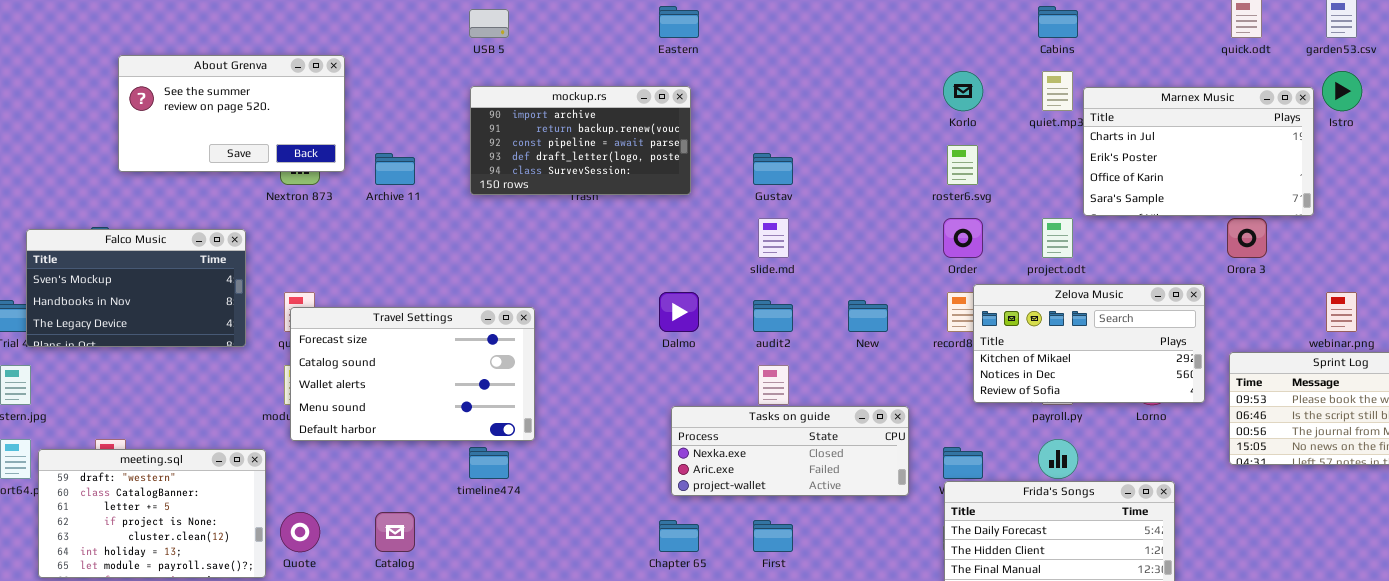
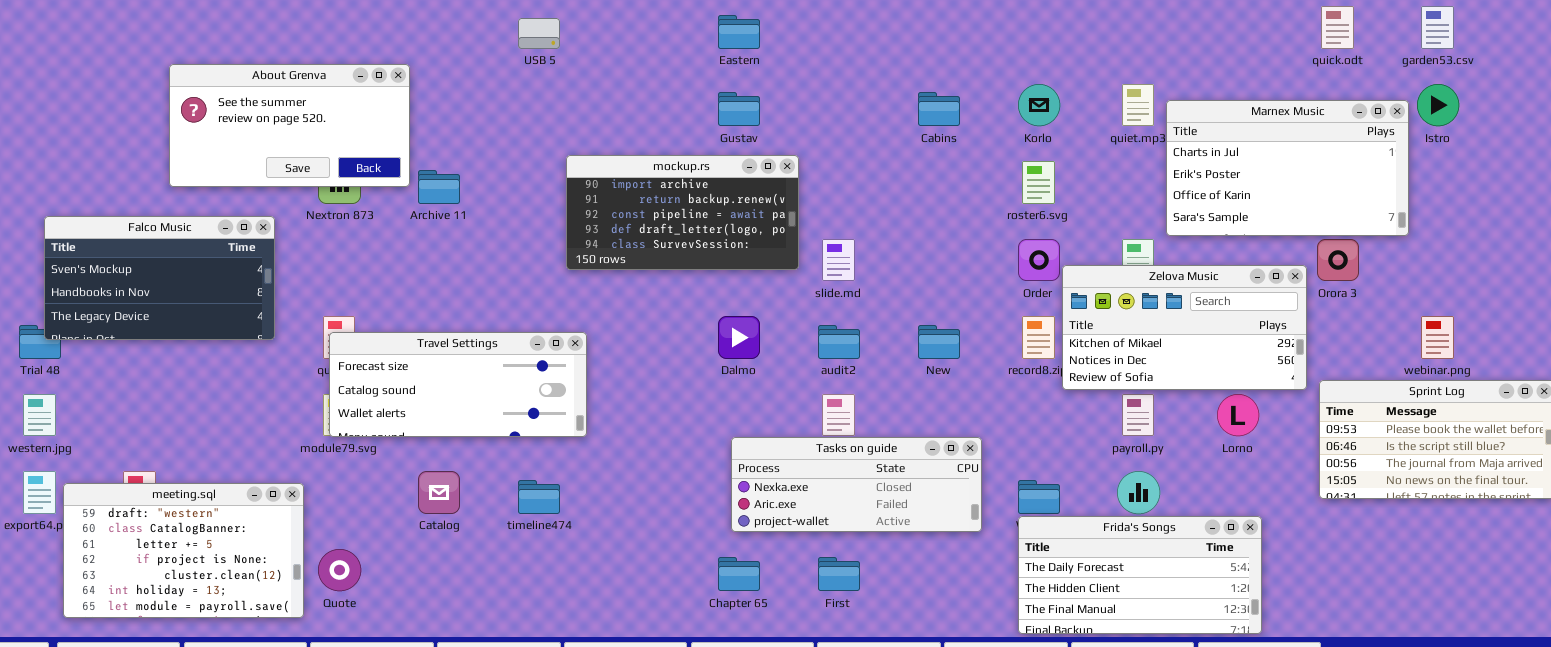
Cabins: [1038,6,1078,38] -> [918,92,960,126], moved
About Grenva: [118,55,345,172] -> [169,64,410,187], moved
mockup.rs: [470,86,691,195] -> [566,155,799,270], moved
Gustav: [753,153,793,185] -> [718,92,760,126], moved
Falco Music: [26,229,246,347] -> [44,216,275,340], moved
Zelova Music: [973,284,1205,403] -> [1062,265,1307,390], moved
Travel Settings: [290,307,535,441] -> [329,332,587,437], resized
Catalog: [375,512,415,552] -> [418,471,460,514], moved

